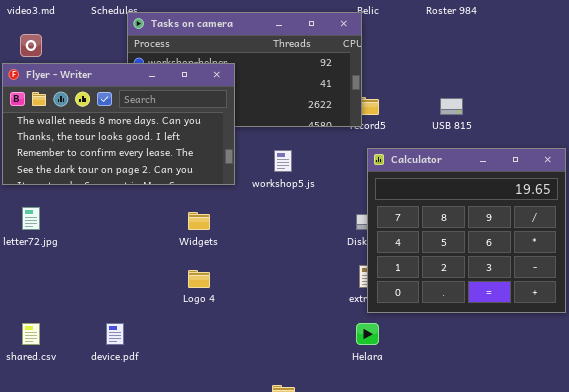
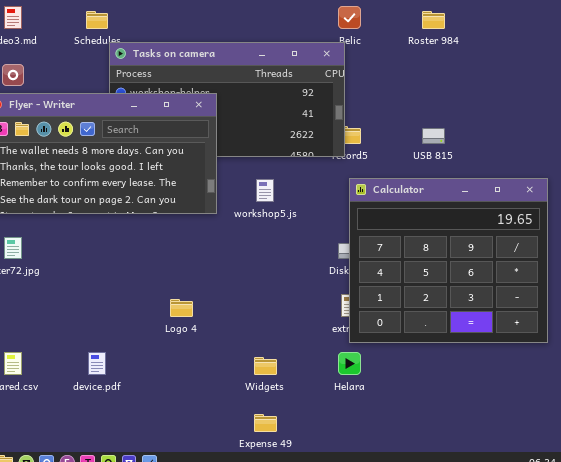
Widgets: [188,212,210,230] -> [254,357,277,375], moved

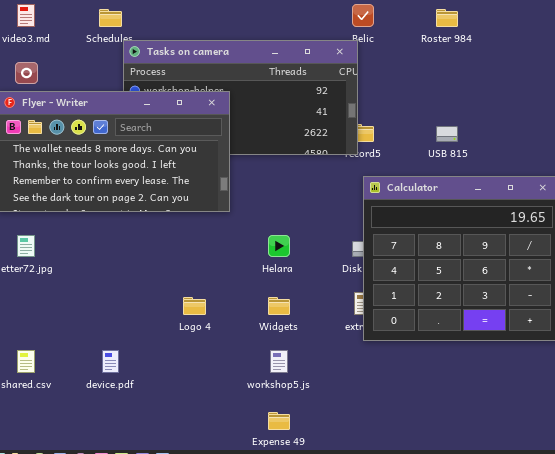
workshop5.js: [256,179,274,202] -> [270,350,288,373], moved
Helara: [338,352,361,375] -> [268,235,290,257], moved
Widgets: [254,357,277,375] -> [268,297,290,315], moved

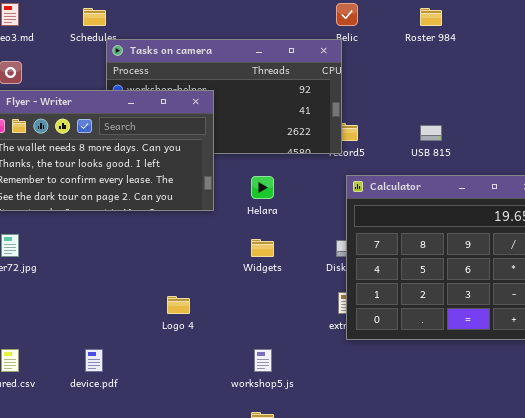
Helara: [268,235,290,257] -> [251,176,274,199], moved
Widgets: [268,297,290,315] -> [251,239,274,257], moved

